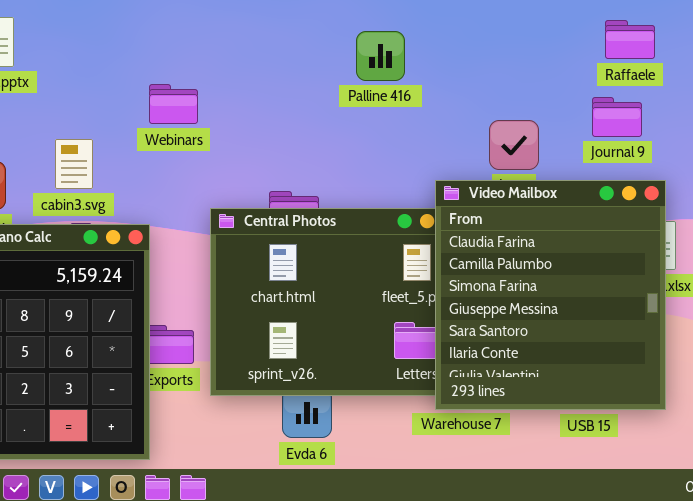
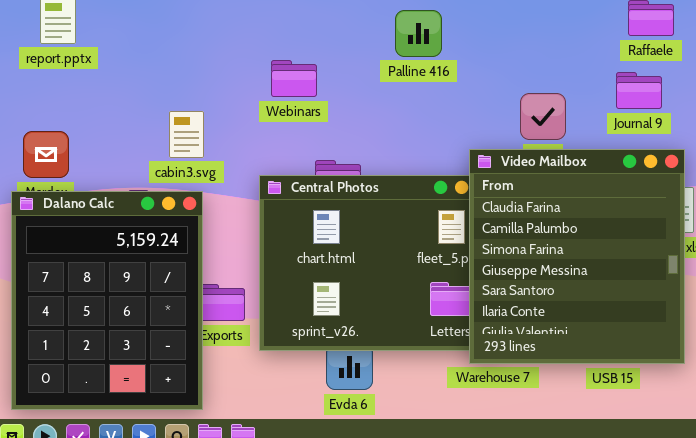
Webinars: [149,84,198,124] -> [271,60,317,97], moved
cabin3.svg: [55,139,93,189] -> [169,111,204,158], moved

